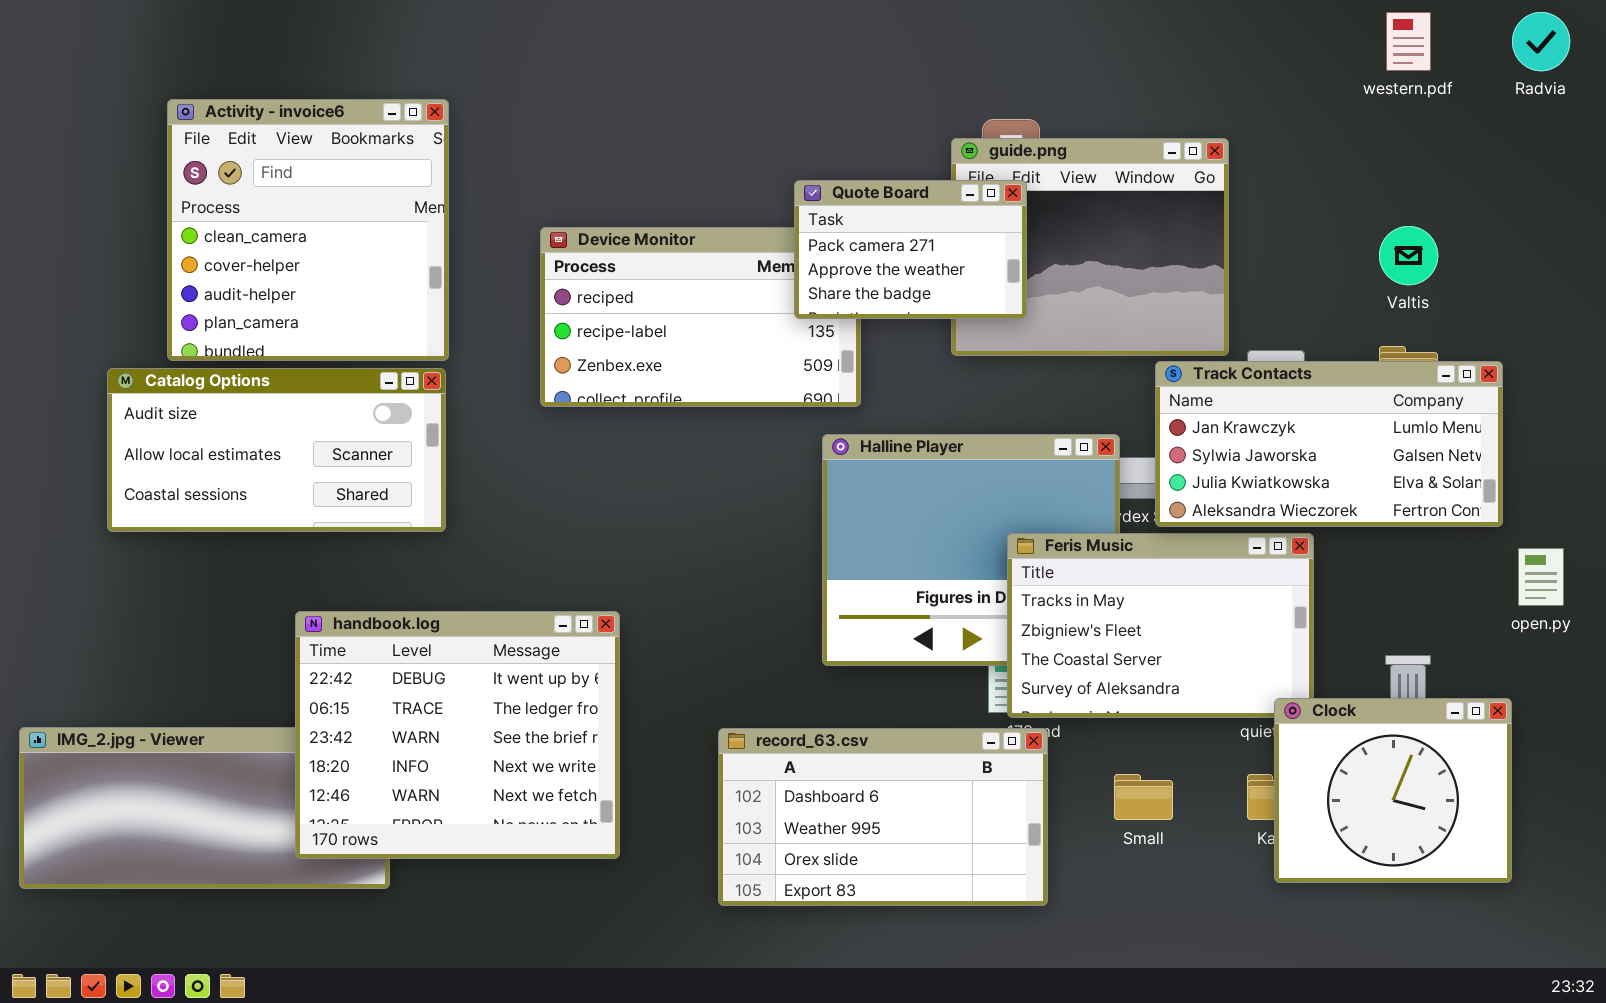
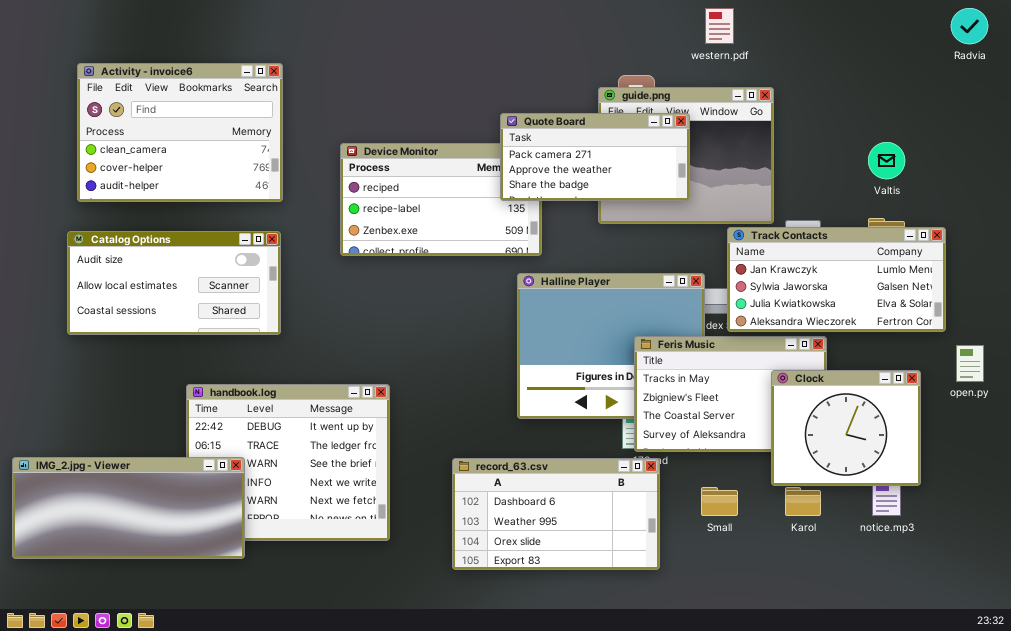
western.pdf: [1386,12,1431,71] -> [705,8,734,44], moved
Activity - invoice6: [167,99,449,361] -> [77,63,283,202], resized
Quote Board: [794,180,1027,319] -> [500,113,690,201], resized
Clock: [1274,698,1512,883] -> [771,370,921,486], moved
IMG_2.jpg - Viewer: [19,727,390,889] -> [12,457,245,559], raised

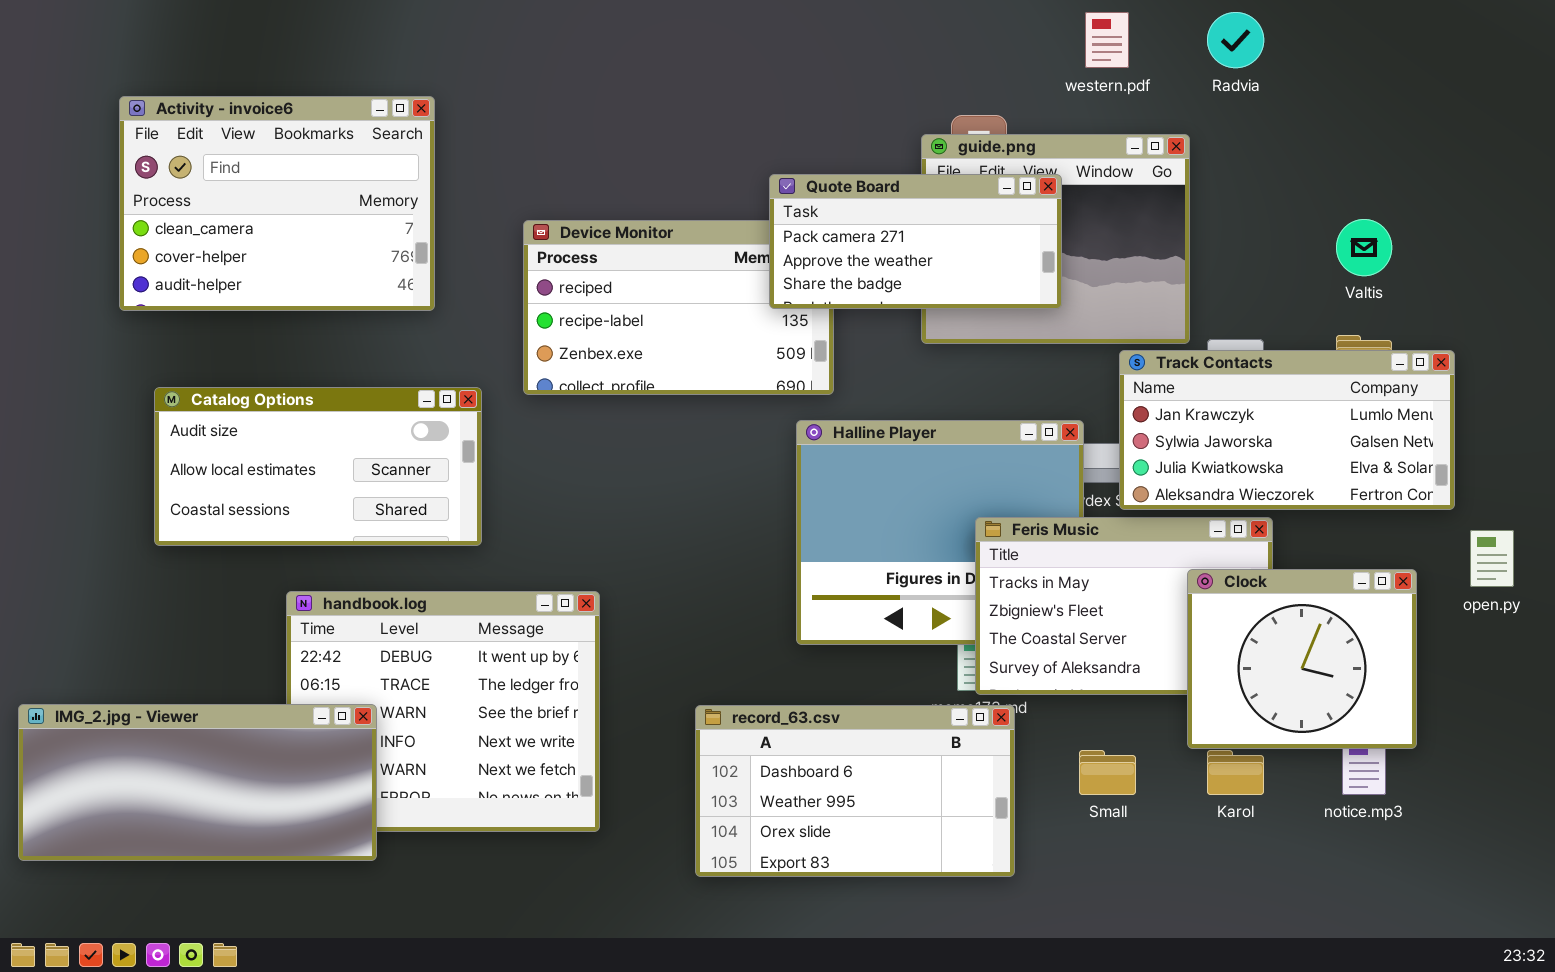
Radvia: [951,8,988,44] -> [1207,12,1264,68], moved
Catalog Options: [67,231,281,335] -> [154,387,482,546], moved

